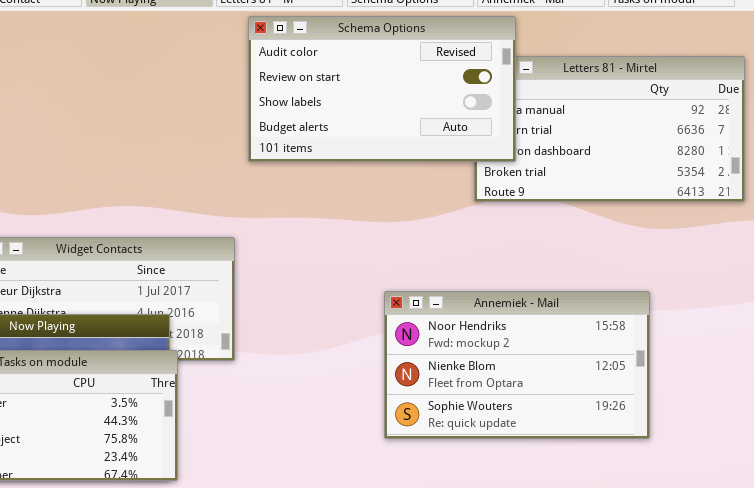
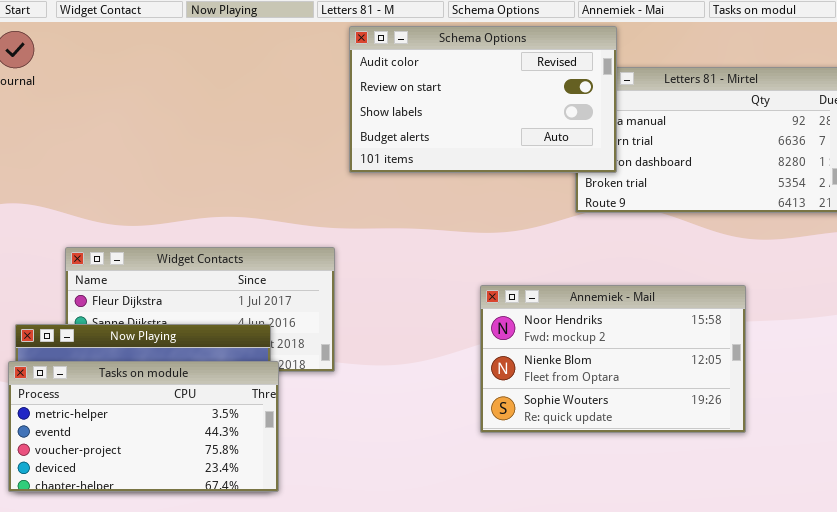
Annemiek - Mail: [384,291,650,439] -> [480,285,746,433], moved

